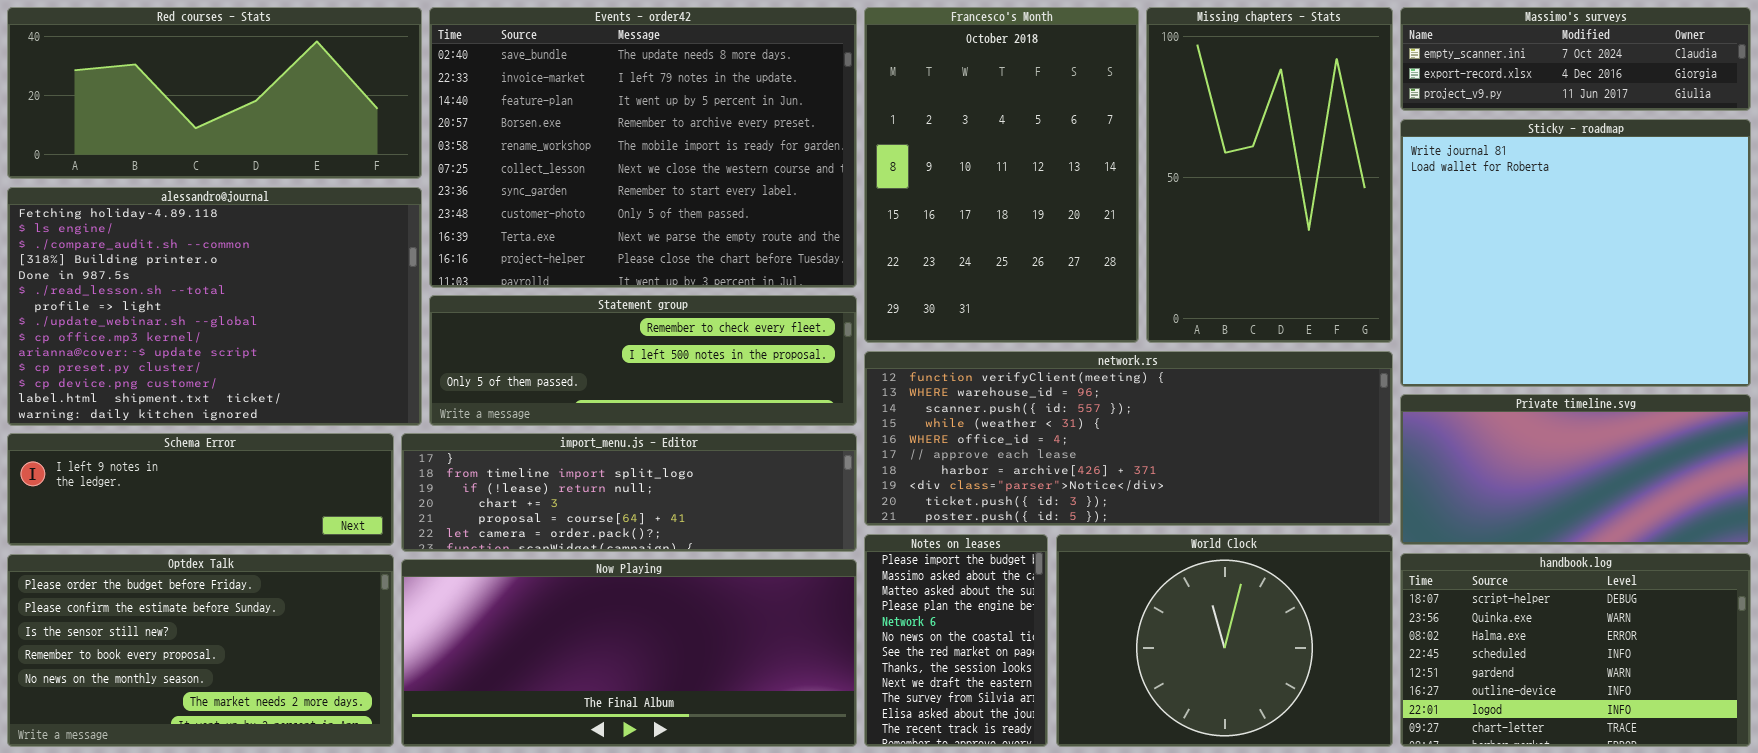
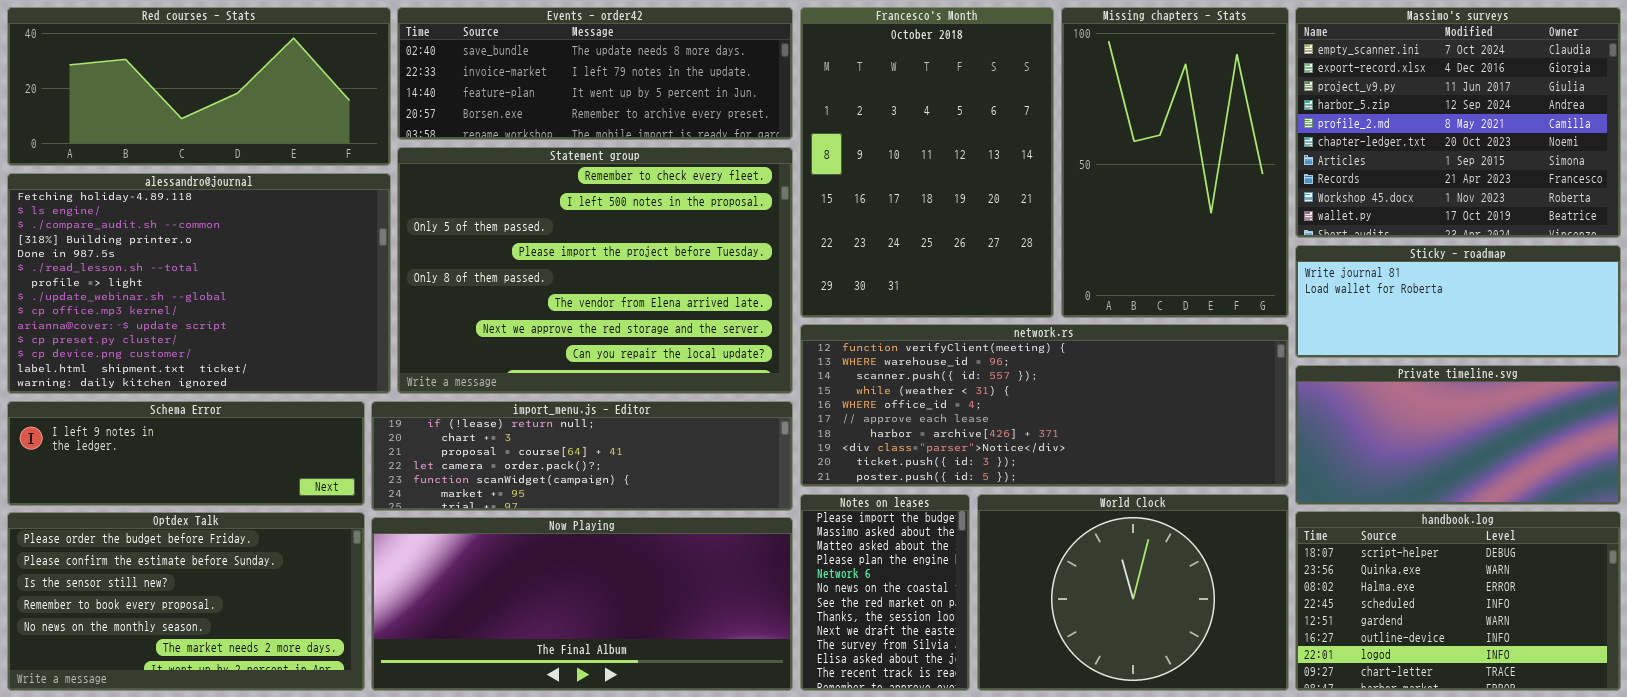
Events - order42: [429,7,857,288] -> [397,7,793,140], resized
Massimo's surveys: [1400,7,1751,111] -> [1295,7,1621,238], resized
Sticky - roadmap: [1400,119,1751,387] -> [1295,245,1621,358], resized
Statement group: [429,295,857,426] -> [397,147,793,394], resized
import_menu.js - Editor: [401,433,857,552] -> [371,401,793,511], scrolled down 2 rows

